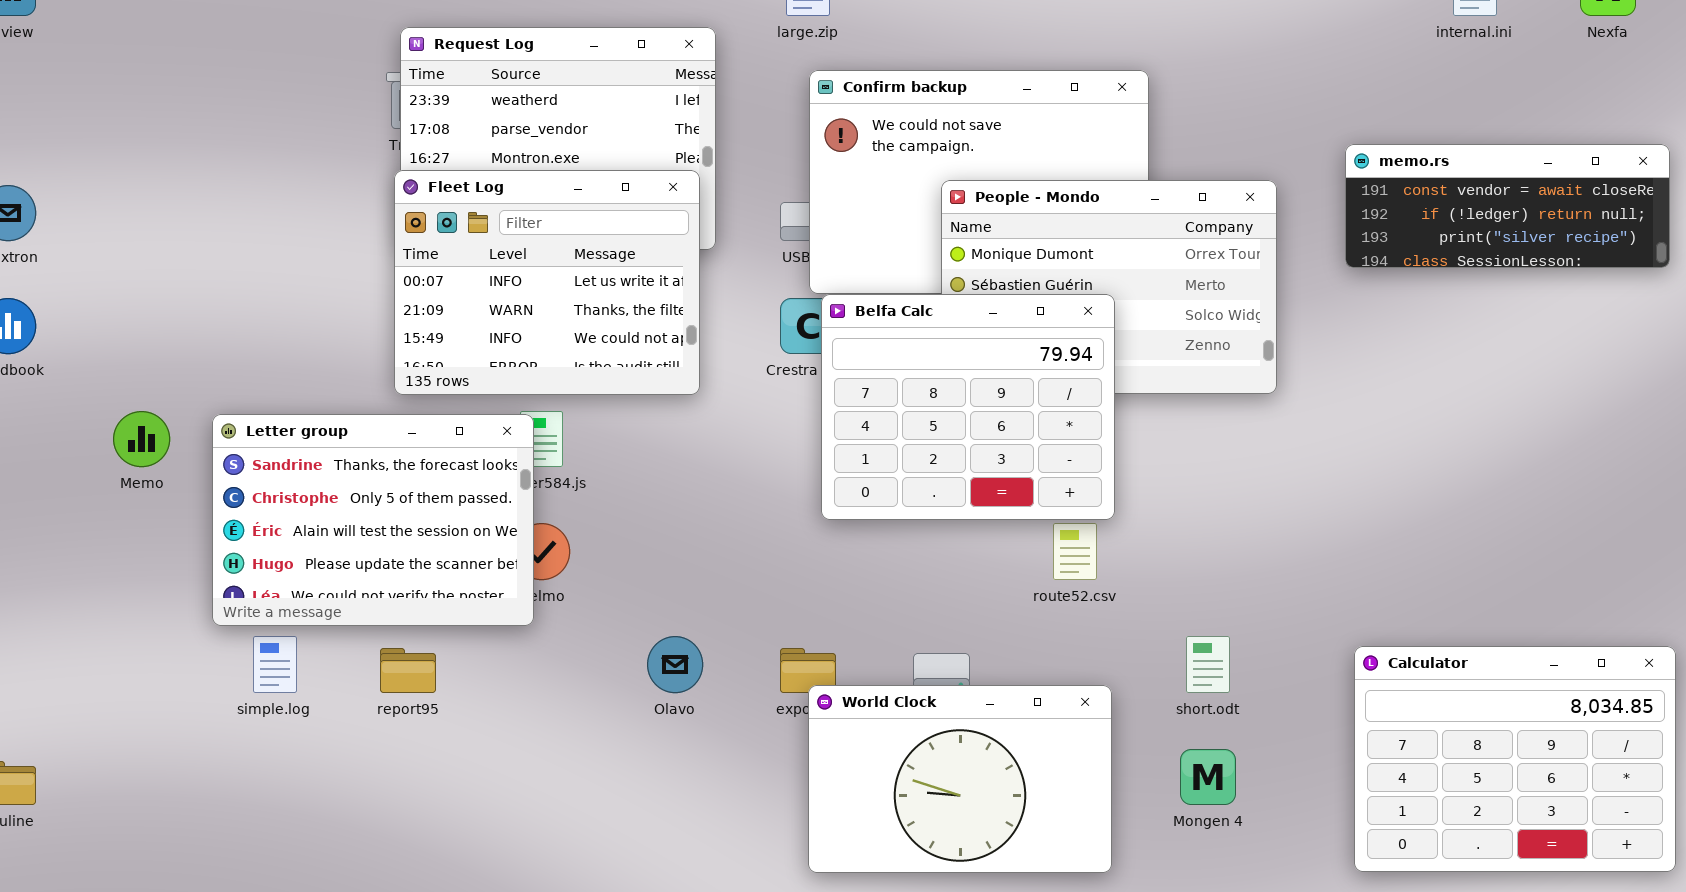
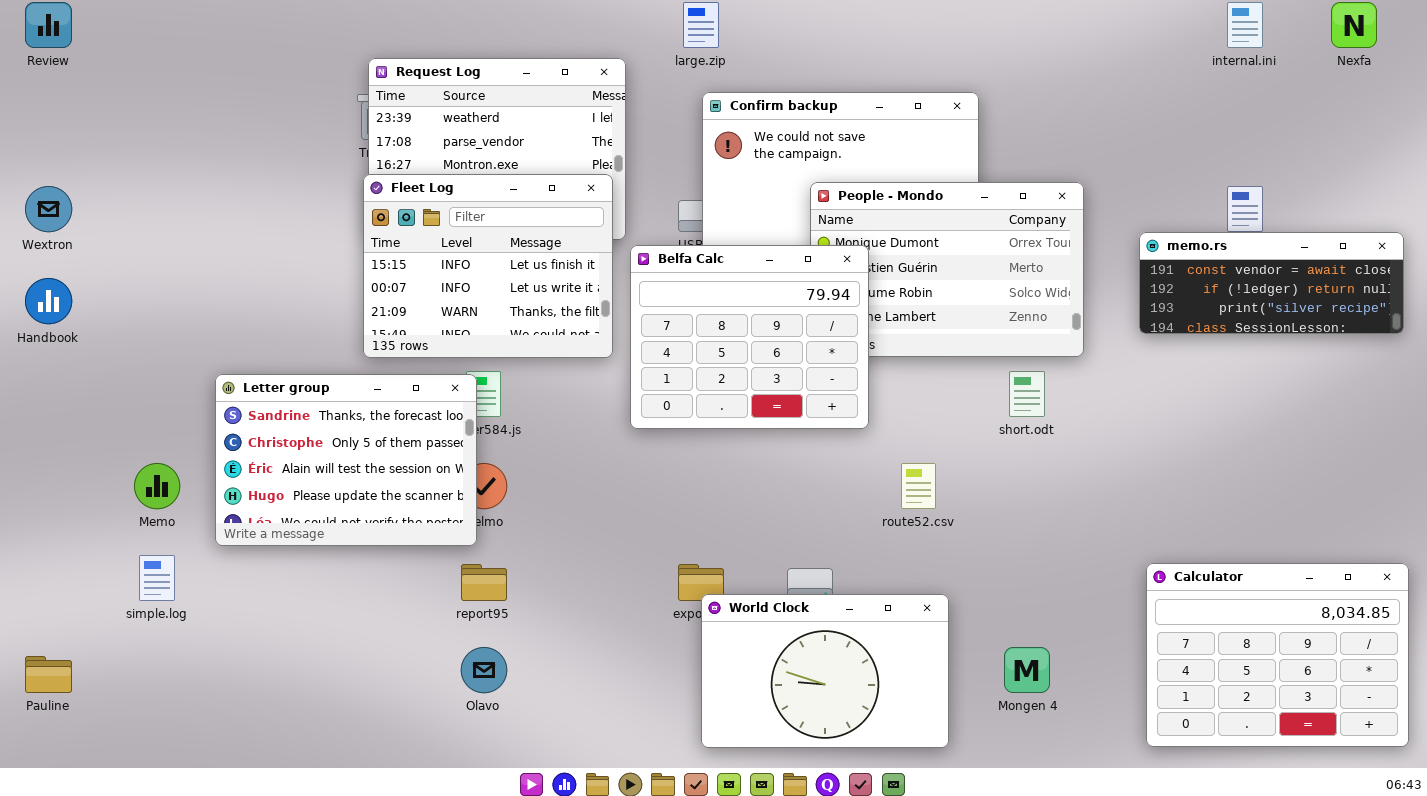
memo.rs: [1345,144,1670,268] -> [1139,232,1404,334], moved
Fleet Log: [394,170,700,395] -> [363,174,613,358], scrolled up 1 row
Belfa Calc: [821,294,1115,520] -> [630,245,869,429], moved
Memo: [113,411,170,467] -> [134,463,180,509], moved
simple.log: [253,636,297,693] -> [139,555,175,601], moved
Olavo: [647,636,703,693] -> [461,647,507,693], moved
short.odt: [1186,636,1230,693] -> [1009,371,1045,417], moved
report95: [380,648,436,693] -> [461,564,507,601], moved

